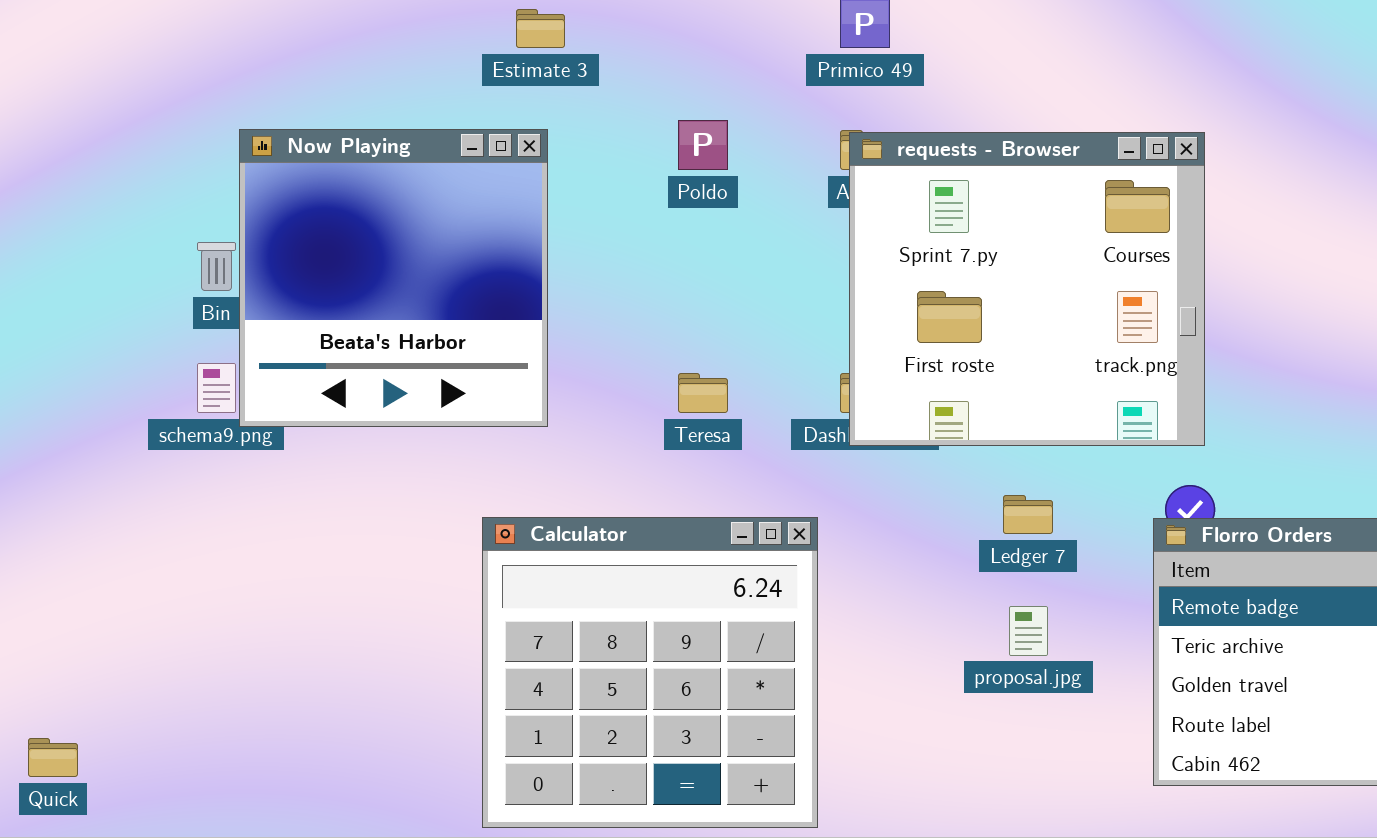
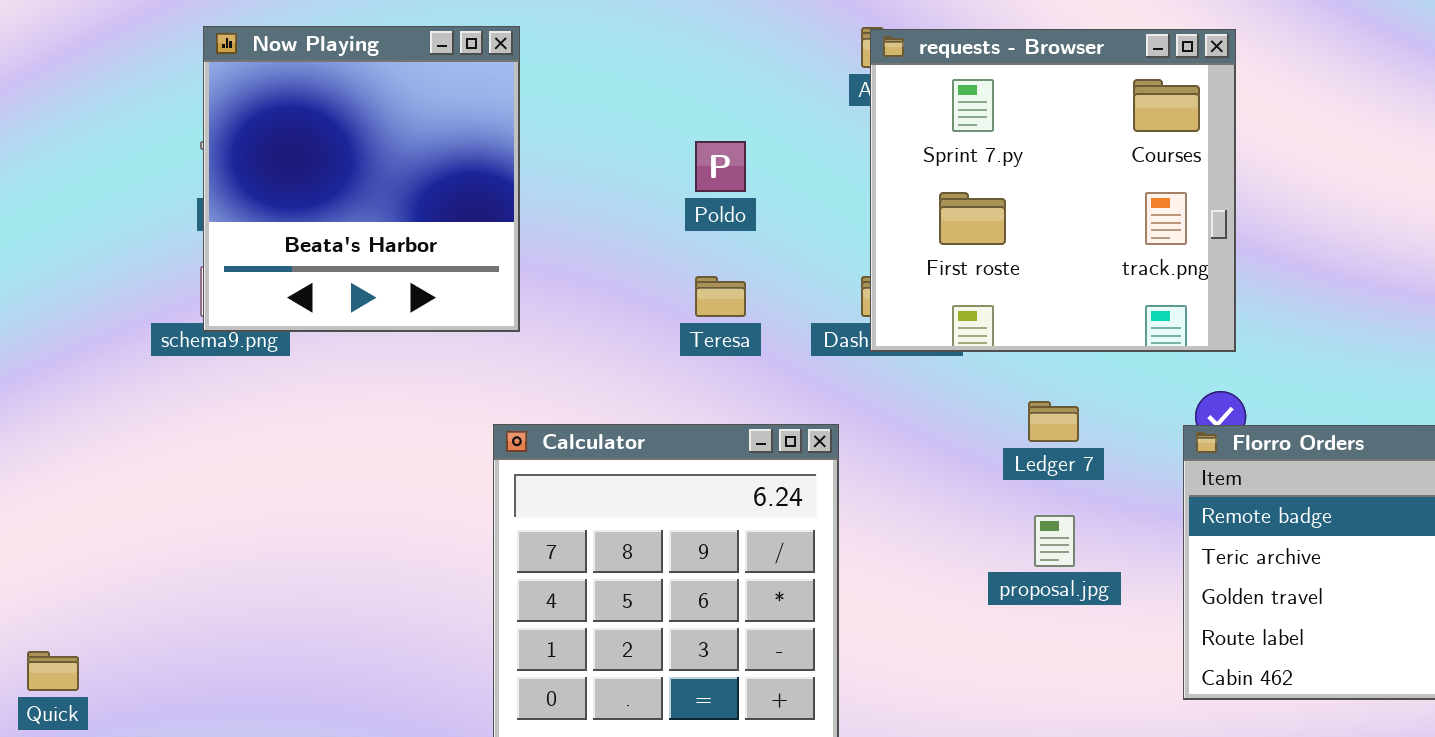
Poldo: [678,120,728,170] -> [695,141,746,192], moved
Now Playing: [239,129,548,427] -> [203,26,520,332], moved

